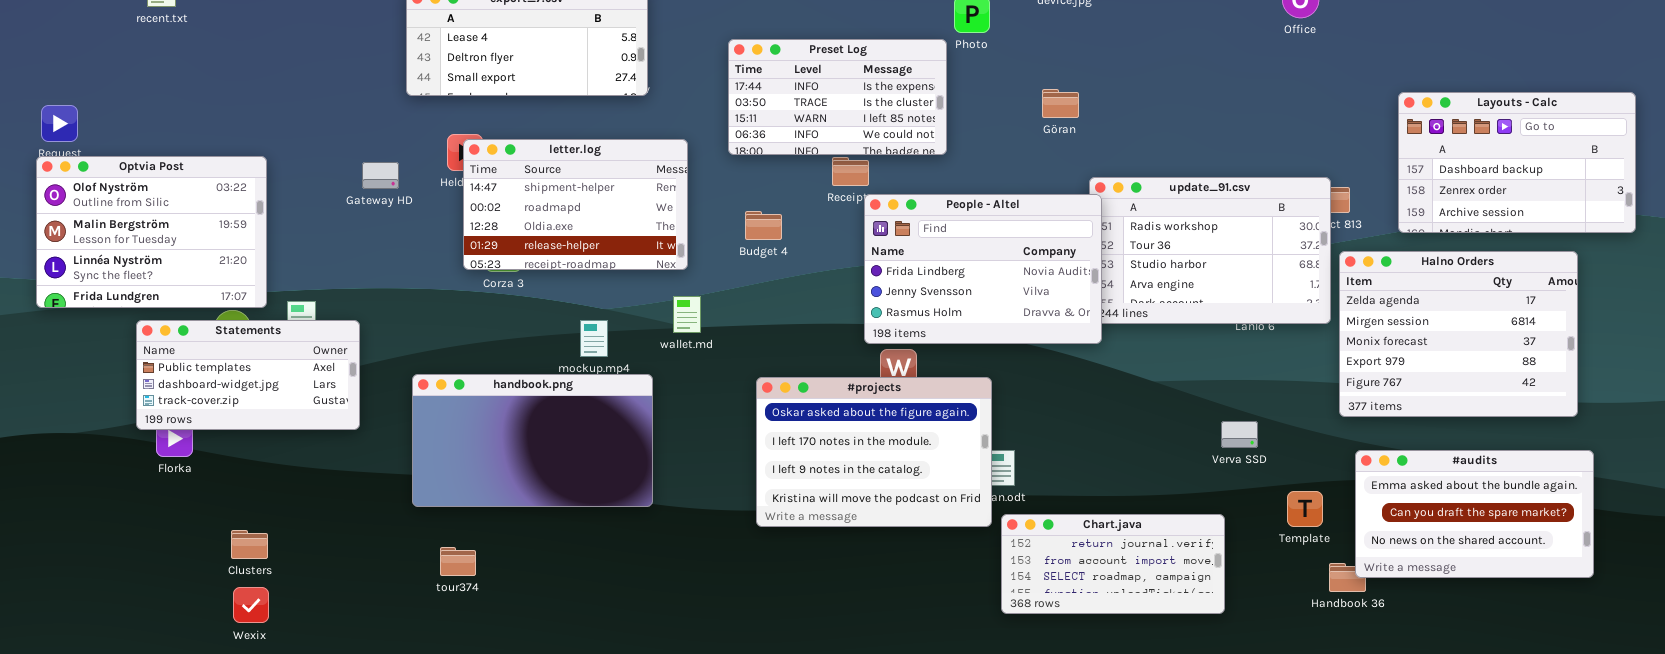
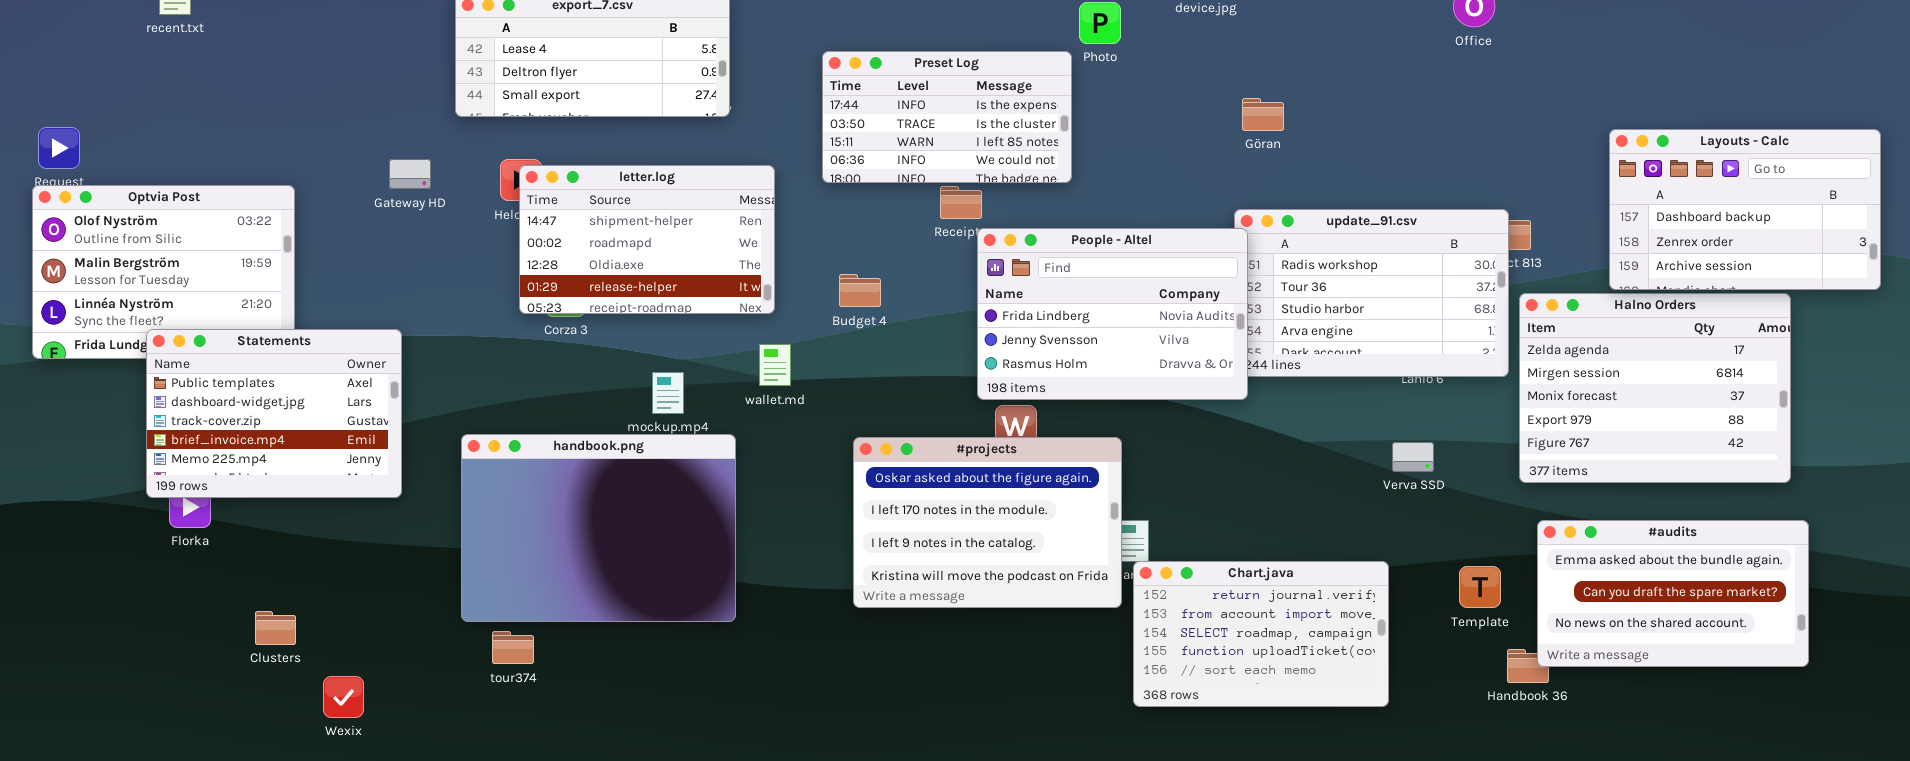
Göran: [1042,89,1079,118] -> [1242,98,1284,131], moved
Layouts - Calc: [1398,92,1636,233] -> [1609,129,1881,290], moved
Gateway HD: [362,162,399,189] -> [389,159,431,189], moved
Budget 4: [745,211,782,240] -> [839,274,881,307], moved
Statements: [136,320,360,430] -> [146,329,402,498], resized
handbook.png: [412,374,653,507] -> [461,434,736,622], resized
Verva SSD: [1221,421,1258,448] -> [1392,442,1434,472], moved
Chart.java: [1001,514,1225,614] -> [1133,561,1389,707], resized
Wexix: [233,587,269,623] -> [323,676,364,718], moved

